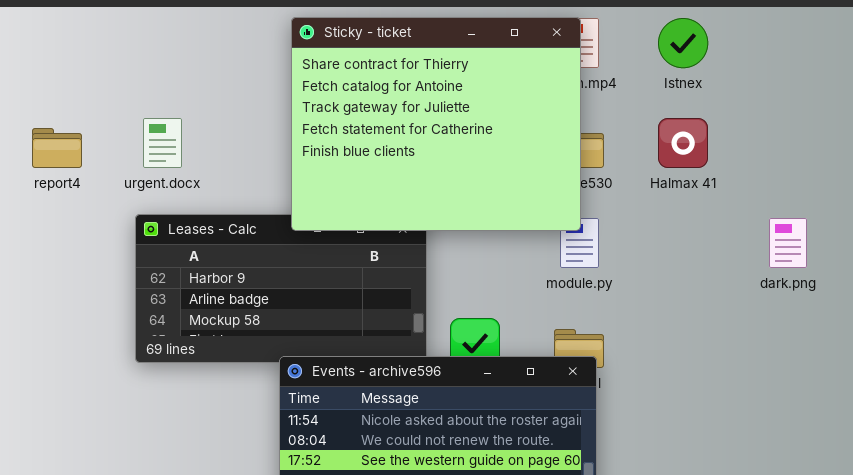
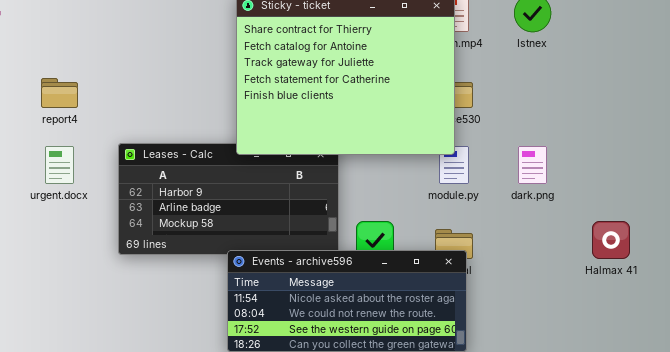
urgent.docx: [143,118,182,168] -> [45,146,74,184], moved
Halmax 41: [658,118,708,168] -> [592,221,630,259], moved
dark.png: [769,218,807,268] -> [518,146,547,184], moved

